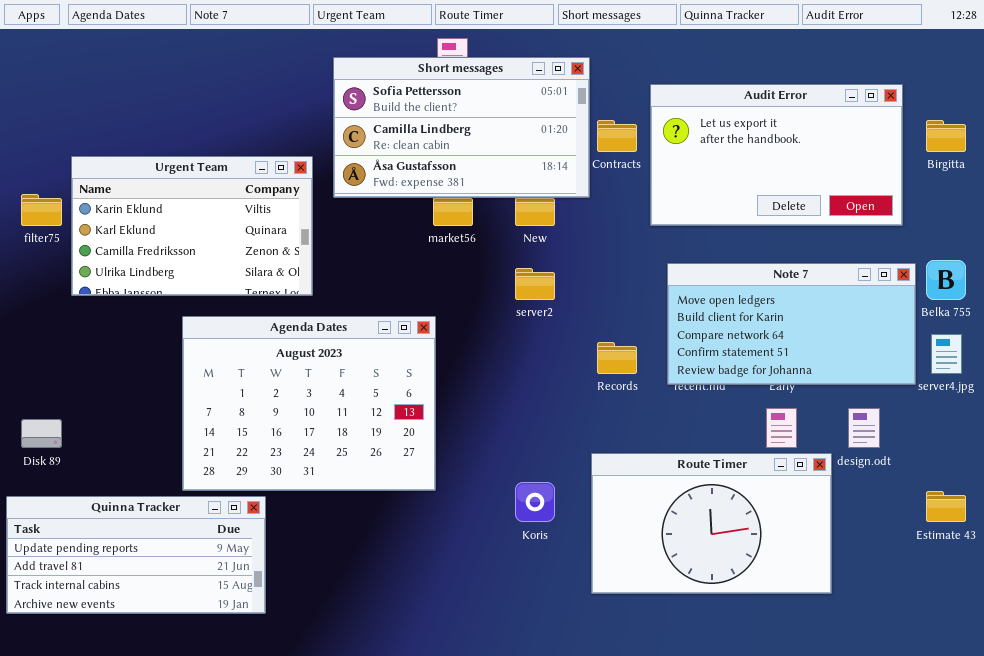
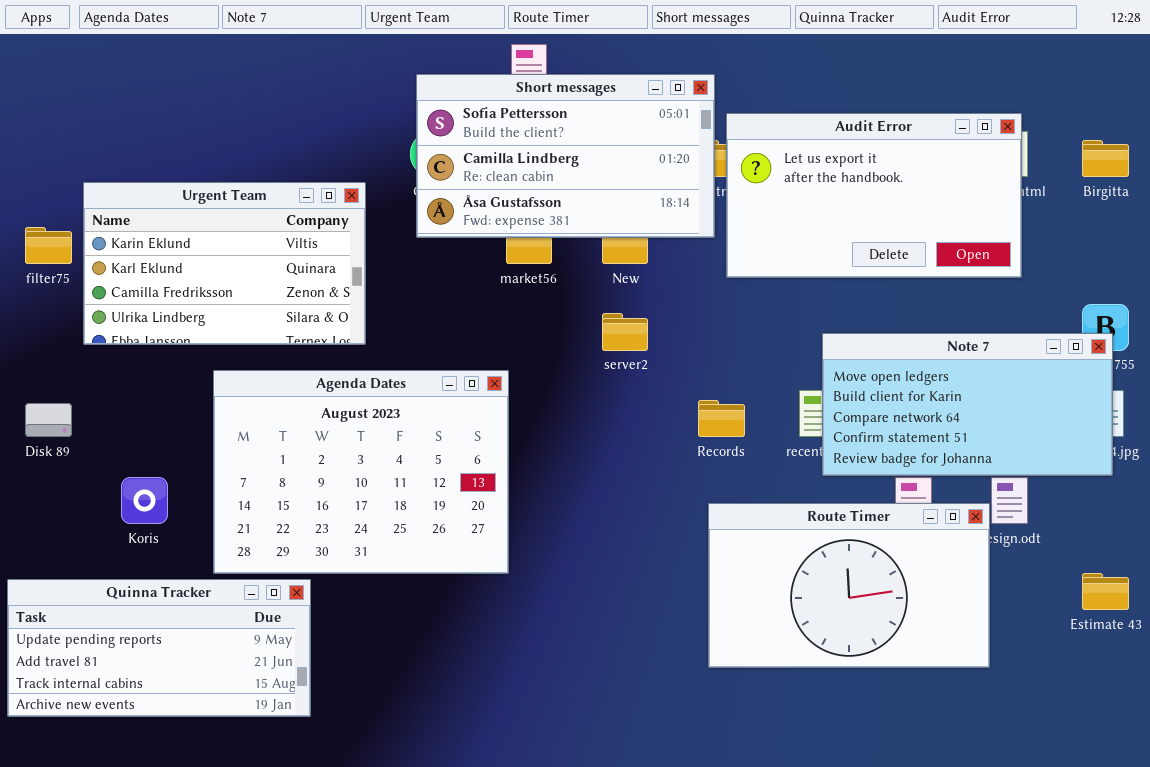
Short messages: [333,57,590,198] -> [416,74,715,238], moved
Audit Error: [650,84,903,226] -> [726,113,1022,278], moved
Note 7: [667,263,916,385] -> [822,333,1113,476], moved
Disk 89: [21,419,62,448] -> [25,403,72,437], moved
Route Timer: [591,453,832,594] -> [708,503,990,668], moved
Koris: [515,482,555,522] -> [121,477,168,524], moved

